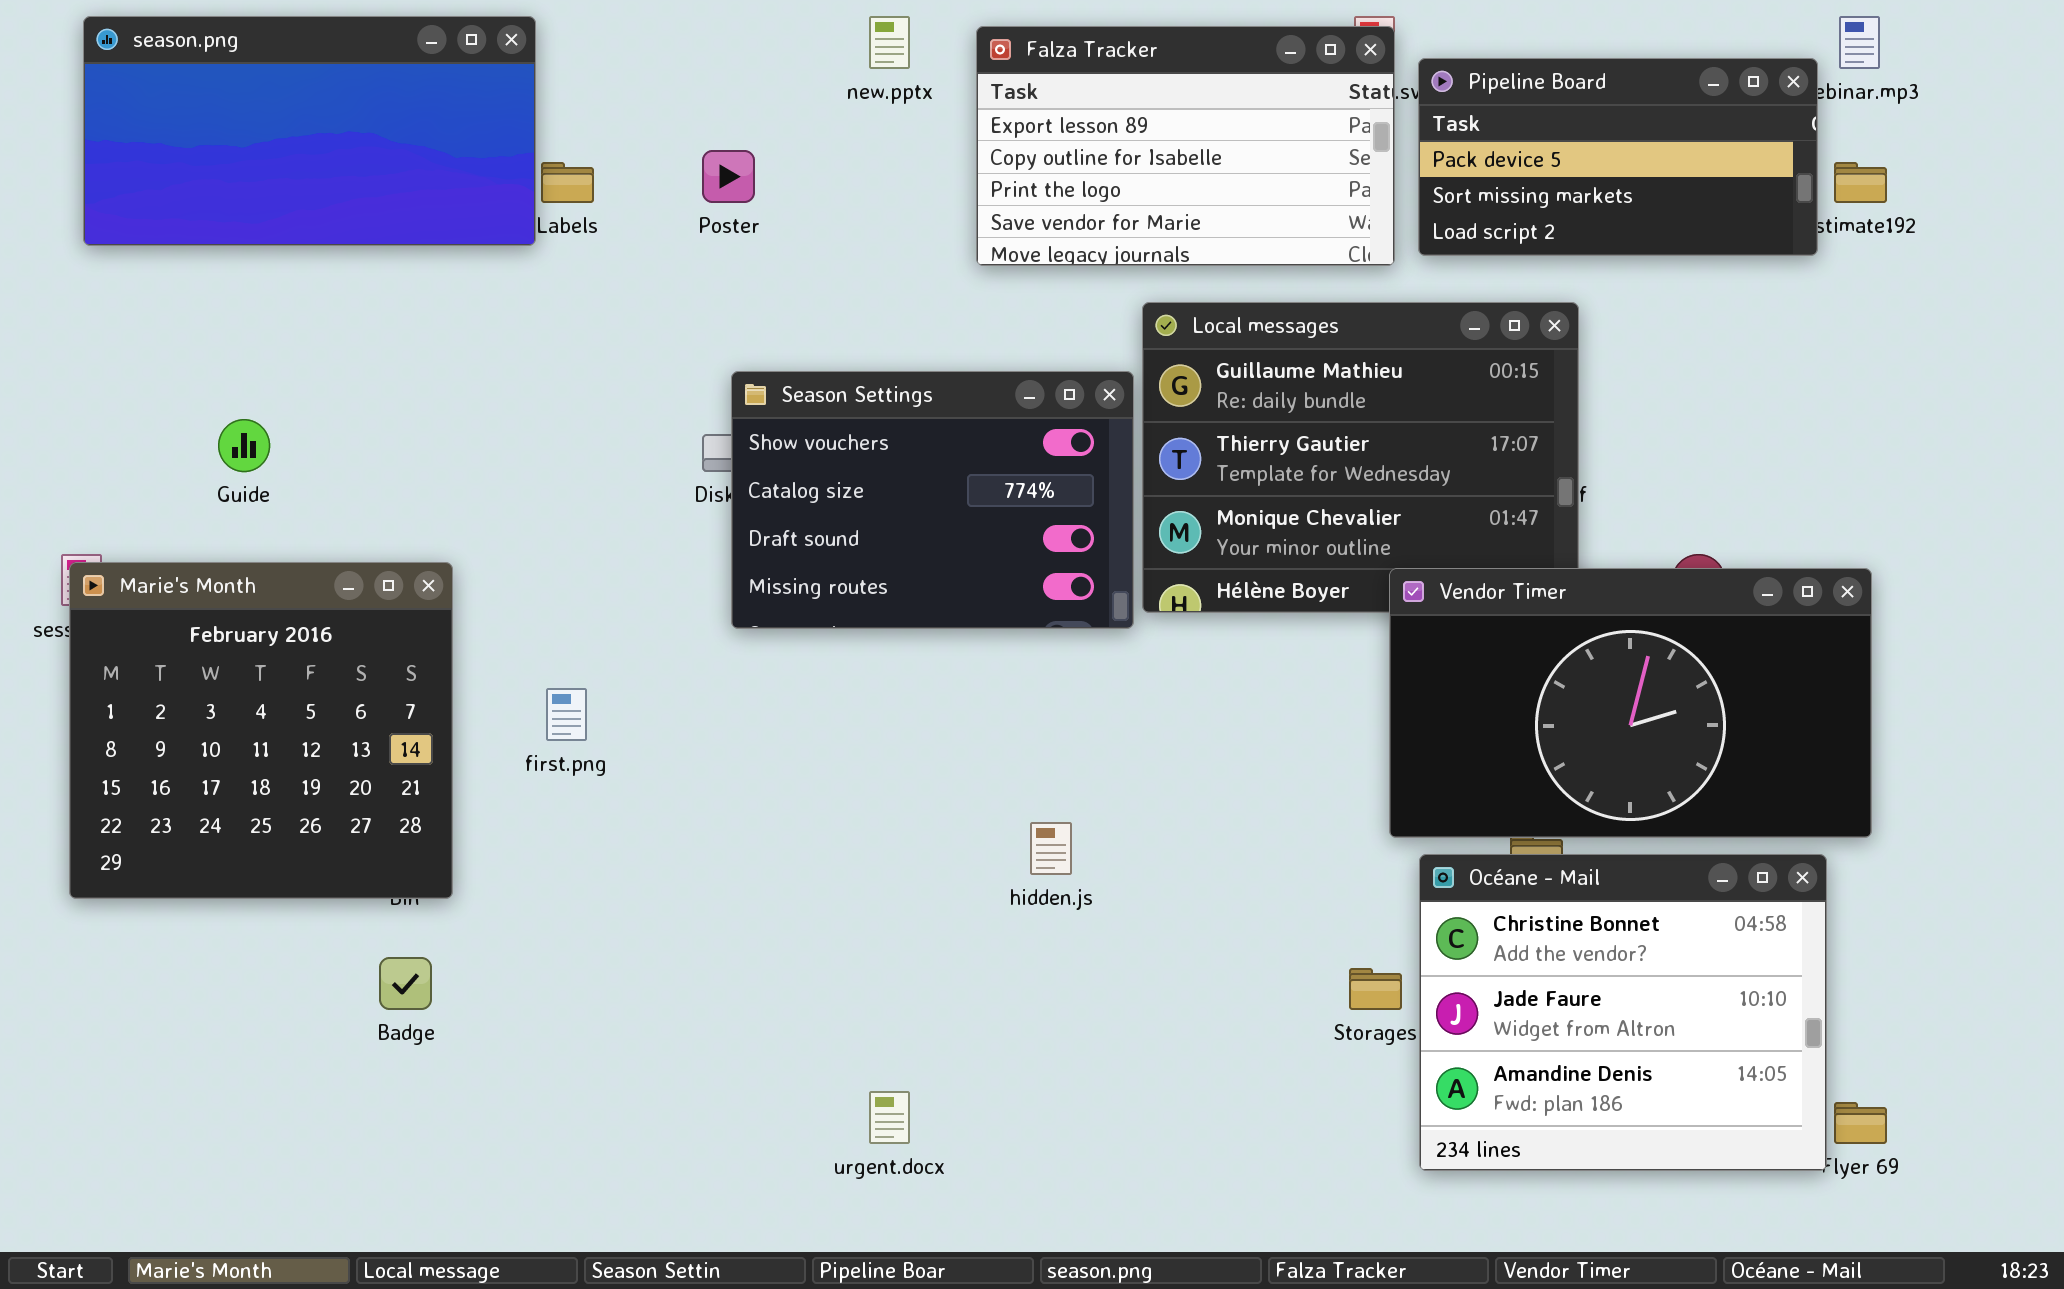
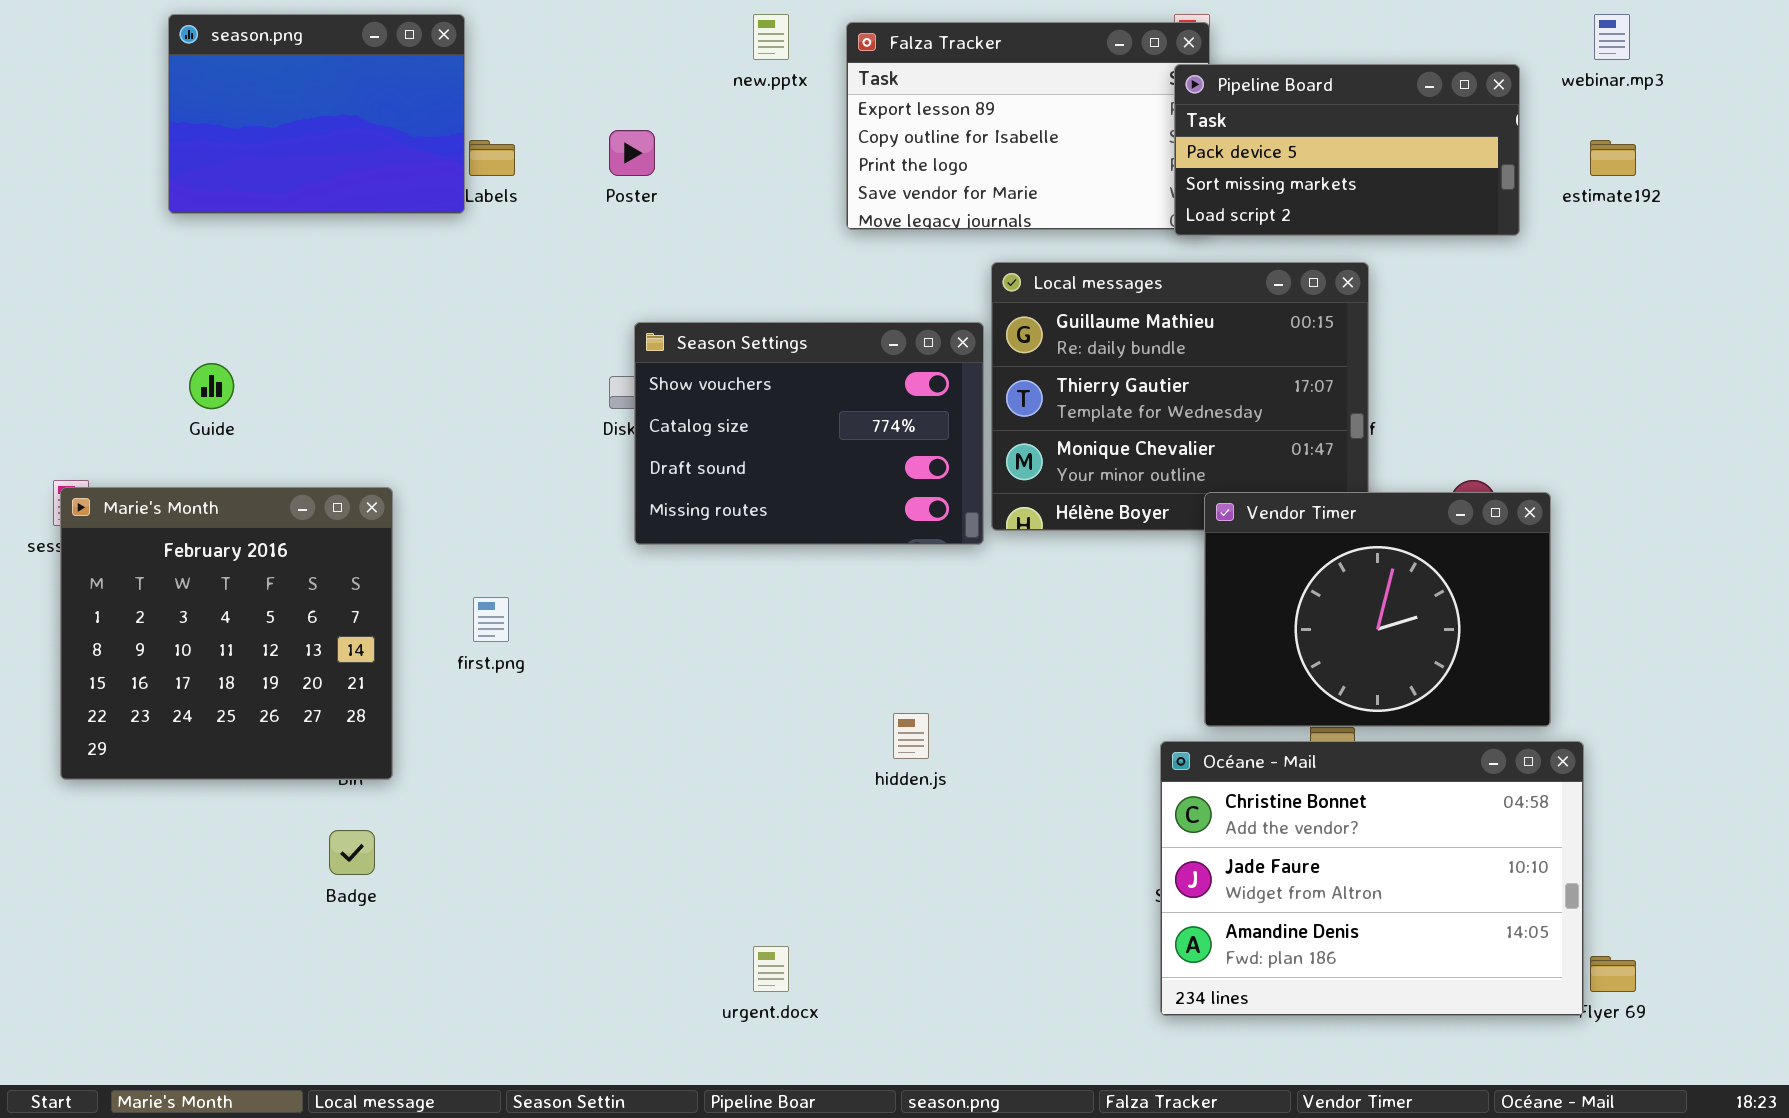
season.png: [83,16,536,246] -> [168,14,465,214], resized
Pipeline Board: [1418,58,1818,256] -> [1174,64,1520,236], moved
Vendor Timer: [1389,568,1872,838] -> [1204,492,1551,727], resized
Océane - Mail: [1419,854,1827,1171] -> [1160,741,1584,1016], resized

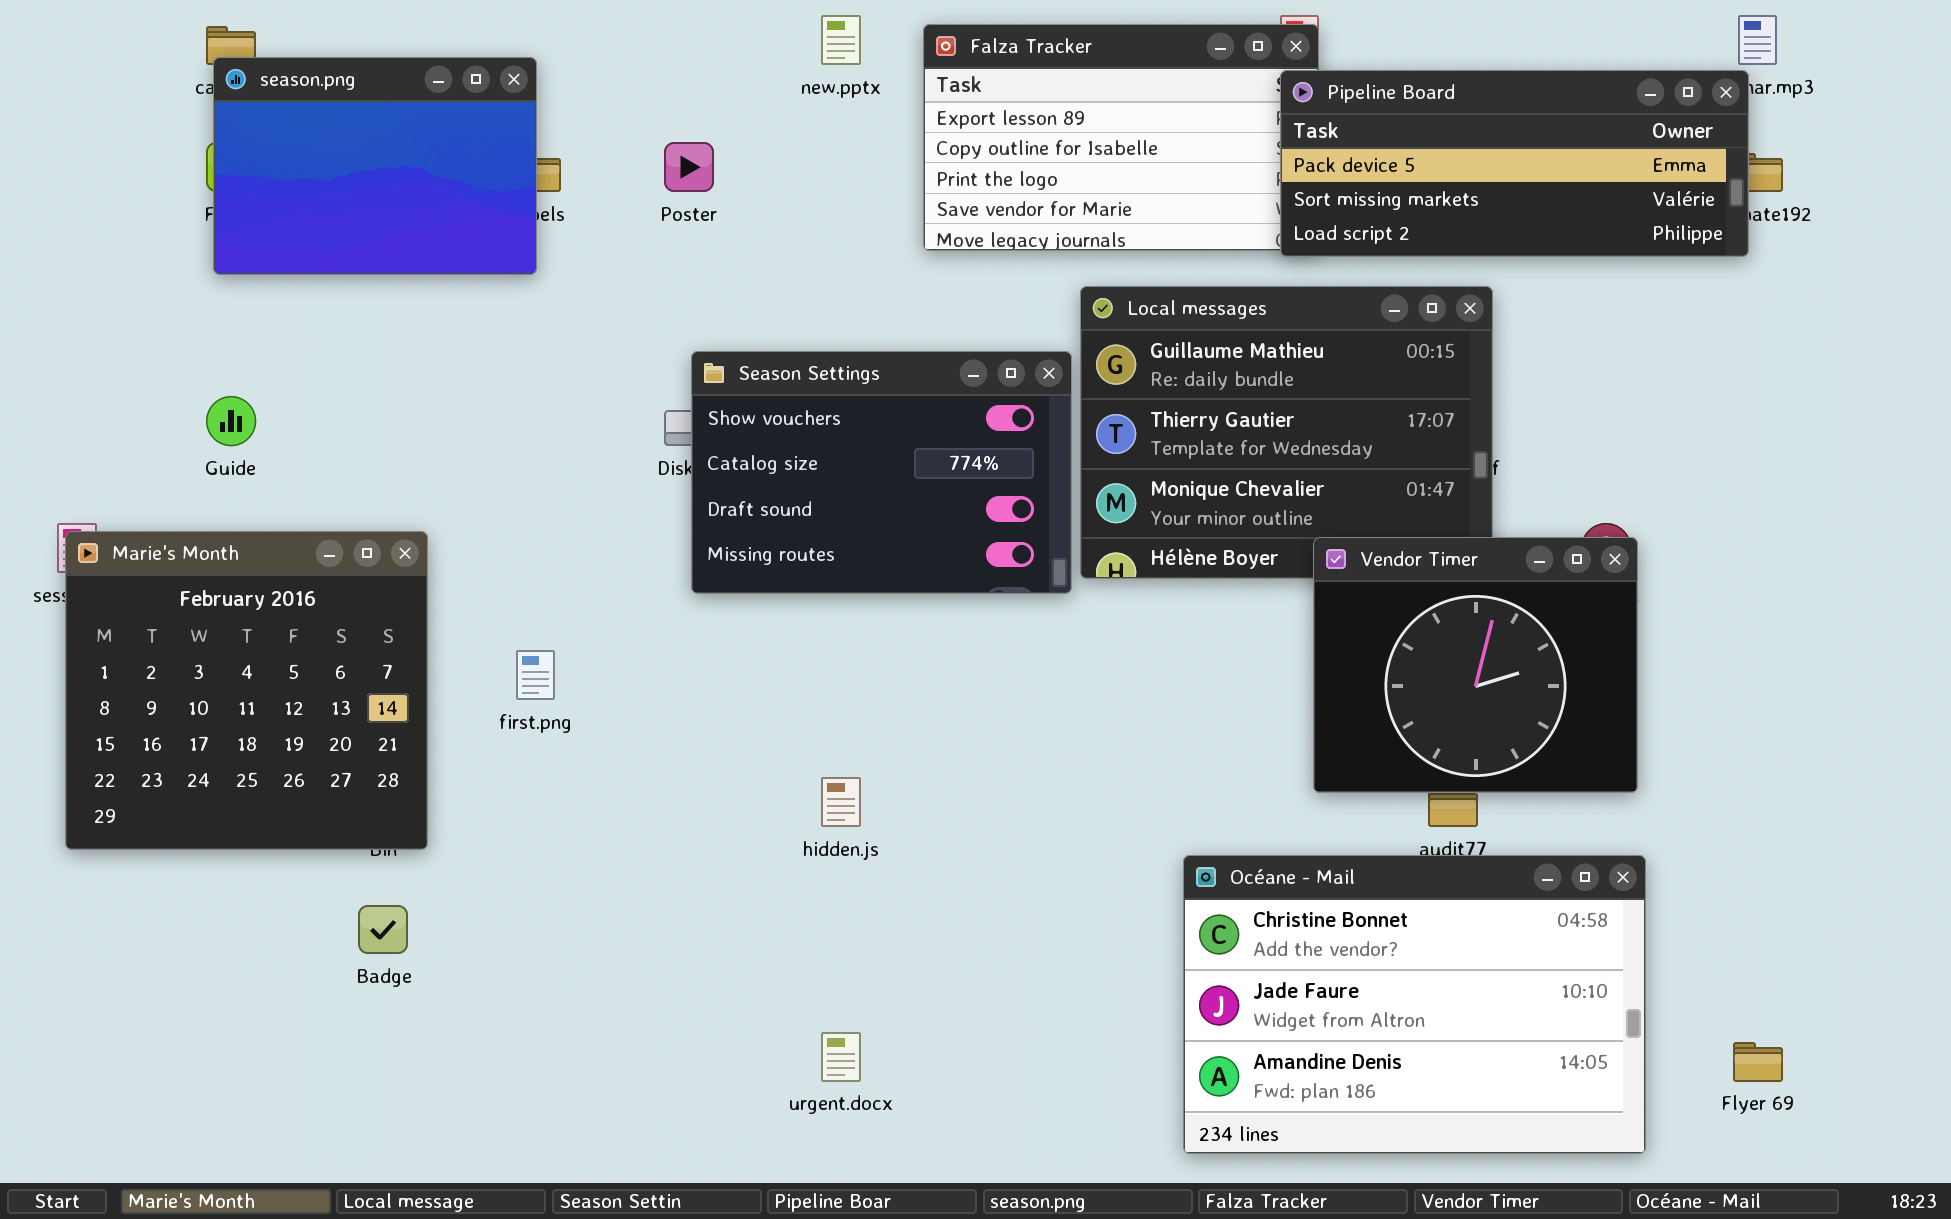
season.png: [168,14,465,214] -> [213,57,537,275], moved
Pipeline Board: [1174,64,1520,236] -> [1280,70,1749,257], resized
Vendor Timer: [1204,492,1551,727] -> [1313,537,1638,793], resized
hidden.js: [893,713,929,759] -> [821,777,861,827], moved
Océane - Mail: [1160,741,1584,1016] -> [1183,855,1646,1154], moved

